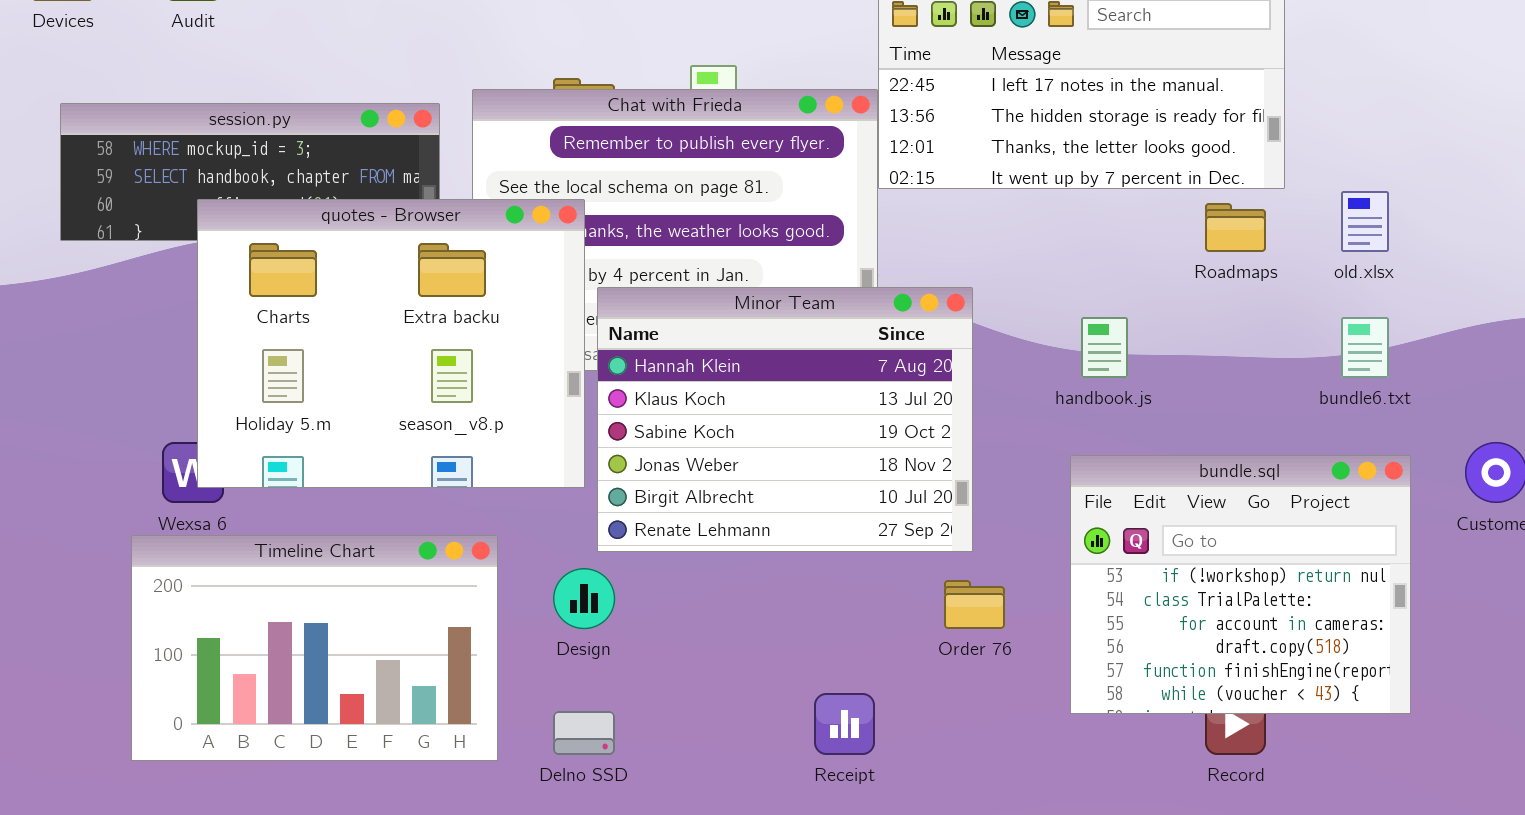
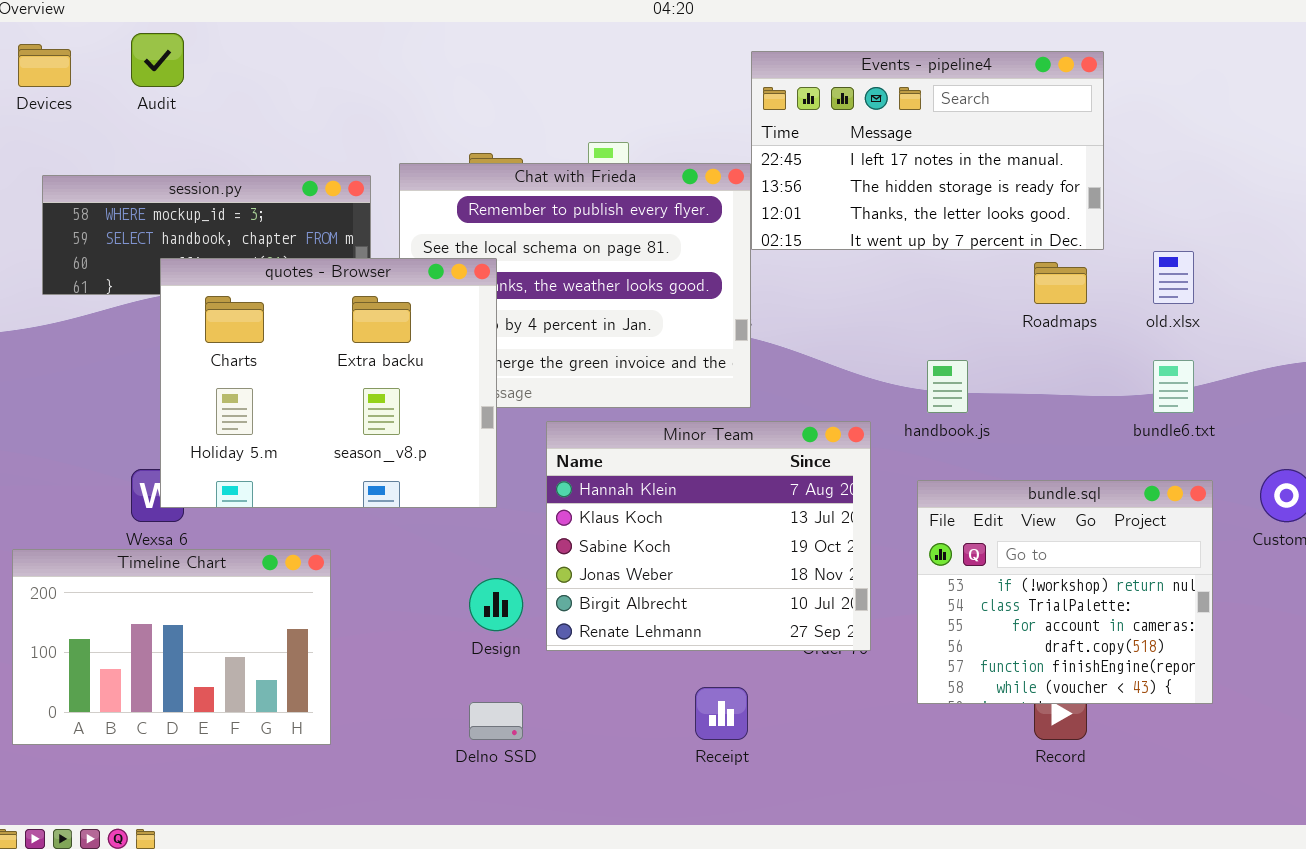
Minor Team: [597,287,973,552] -> [546,421,871,651], moved
Timeline Chart: [131,535,498,761] -> [12,549,331,745], moved

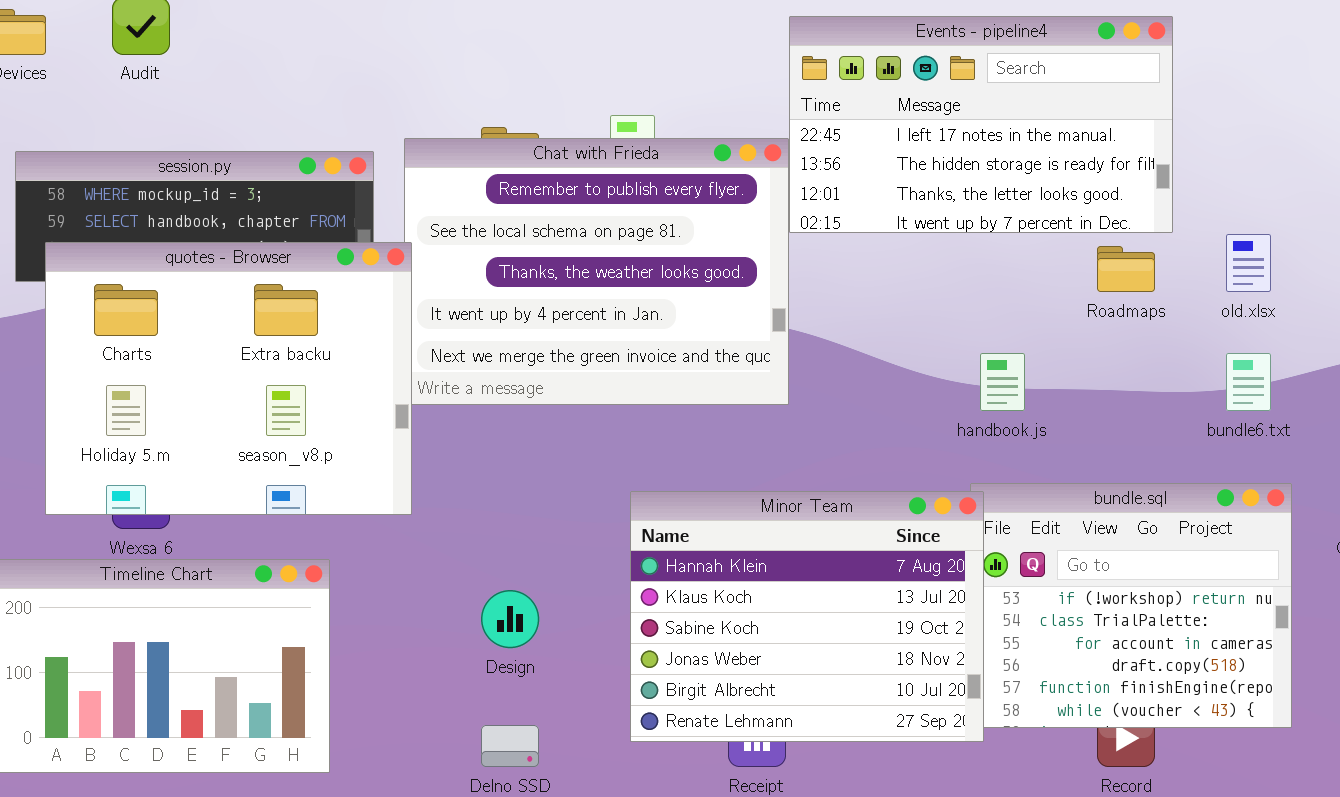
quotes - Browser: [160,258,497,508] -> [45,242,412,515], moved
Minor Team: [546,421,871,651] -> [630,491,984,742], moved

